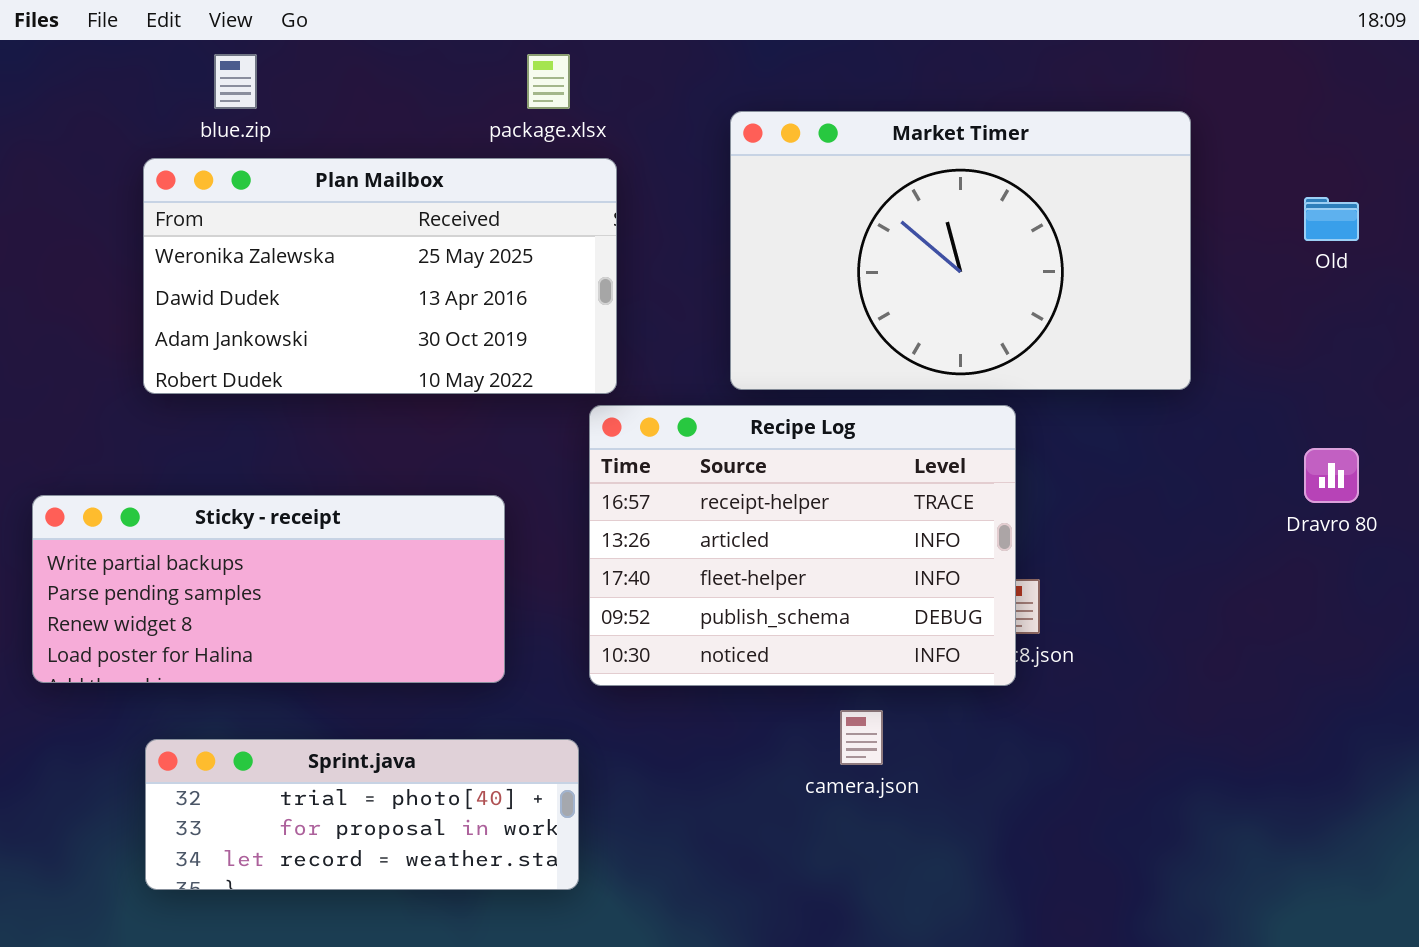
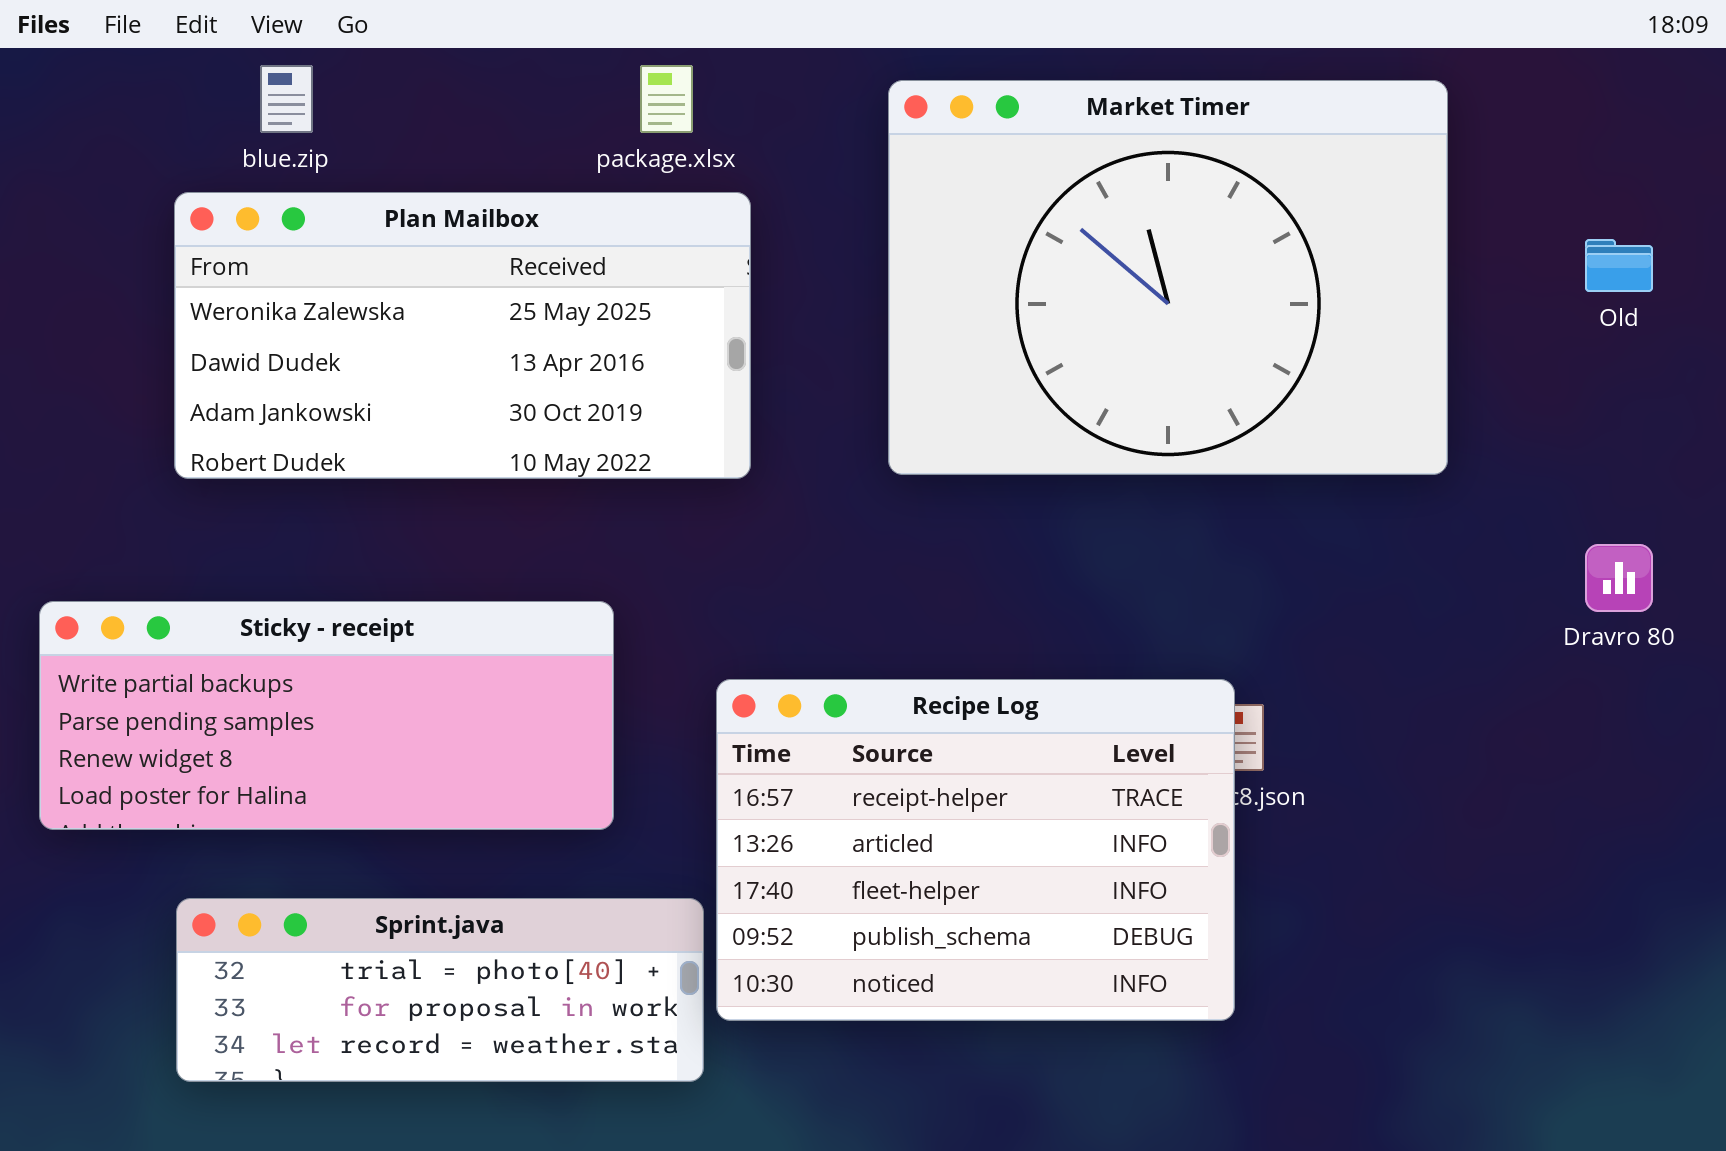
Market Timer: [730,111,1191,390] -> [888,80,1448,475], resized
Recipe Log: [589,405,1016,686] -> [716,679,1235,1021], moved

